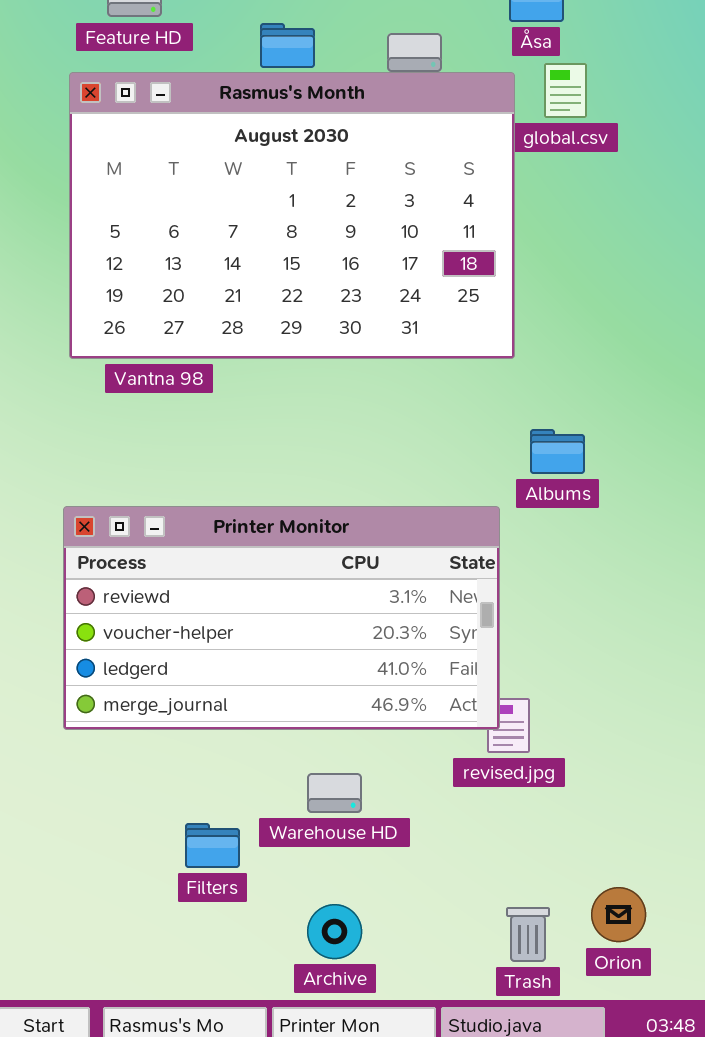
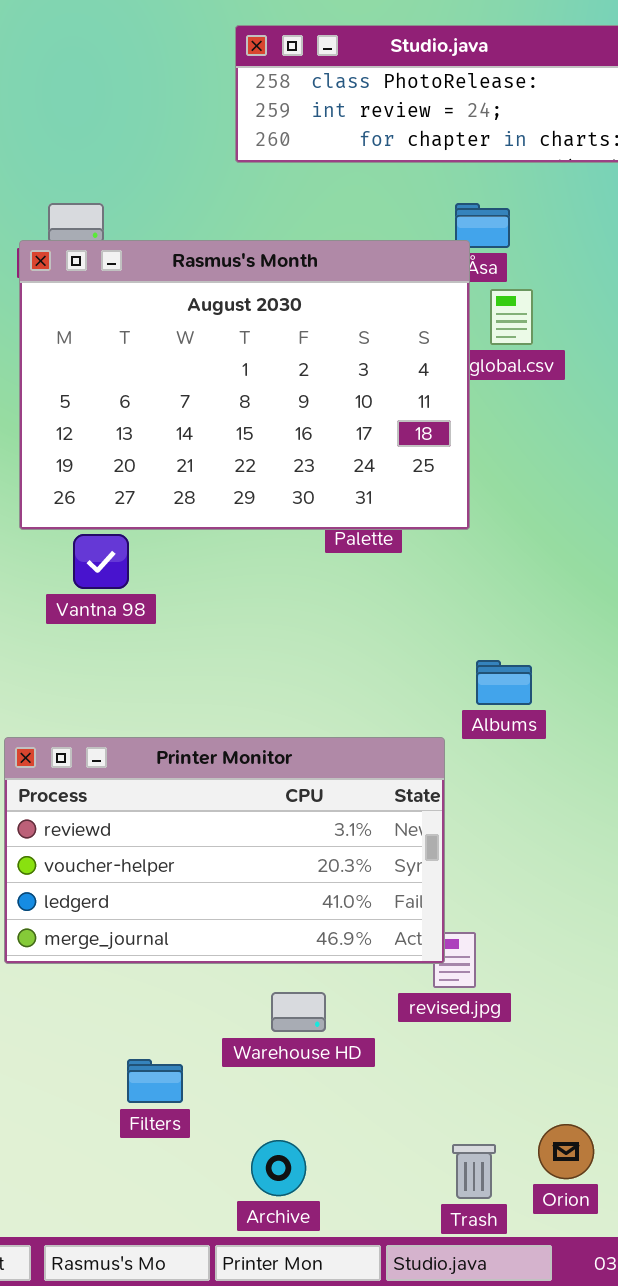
Rasmus's Month: [69,72,515,359] -> [19,240,470,530], moved
Warehouse HD: [307,773,362,813] -> [271,992,326,1032], moved

